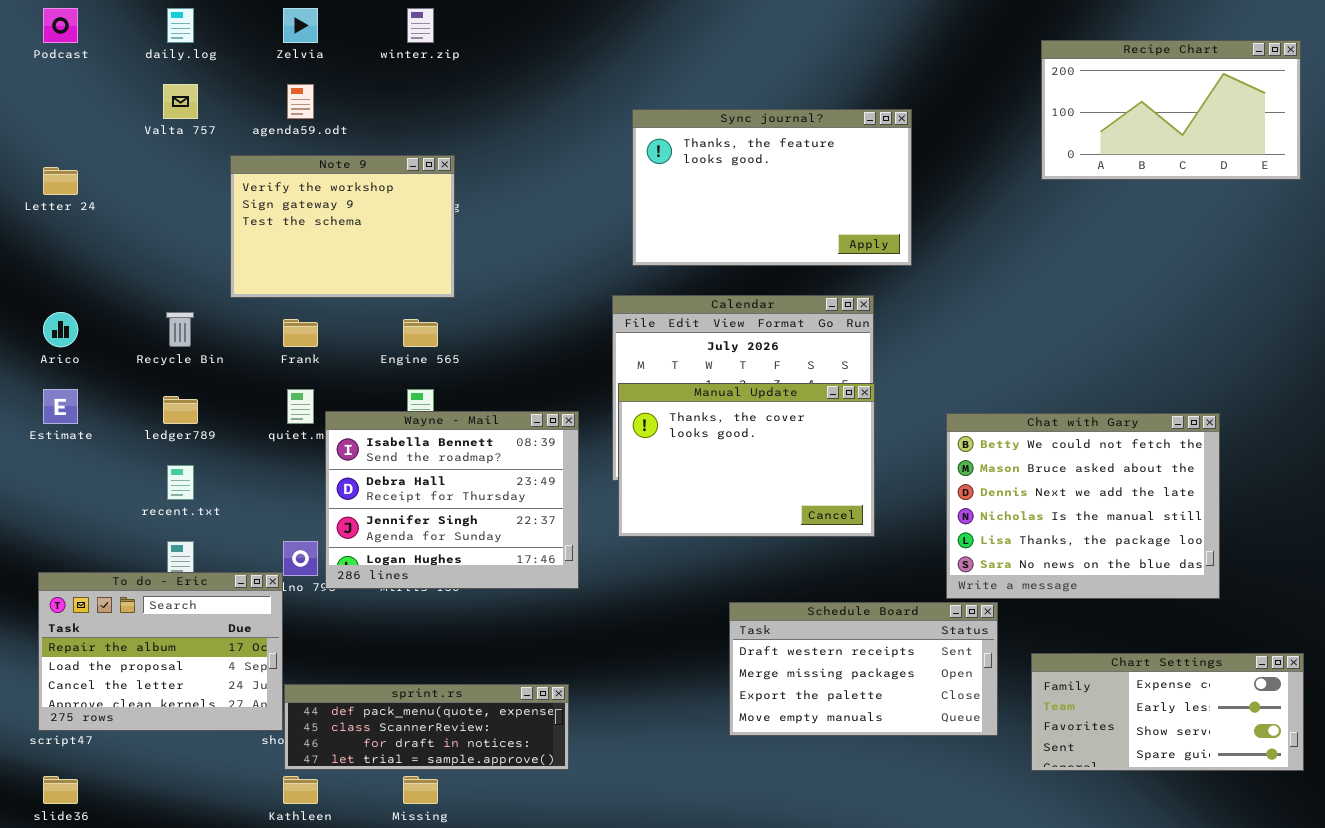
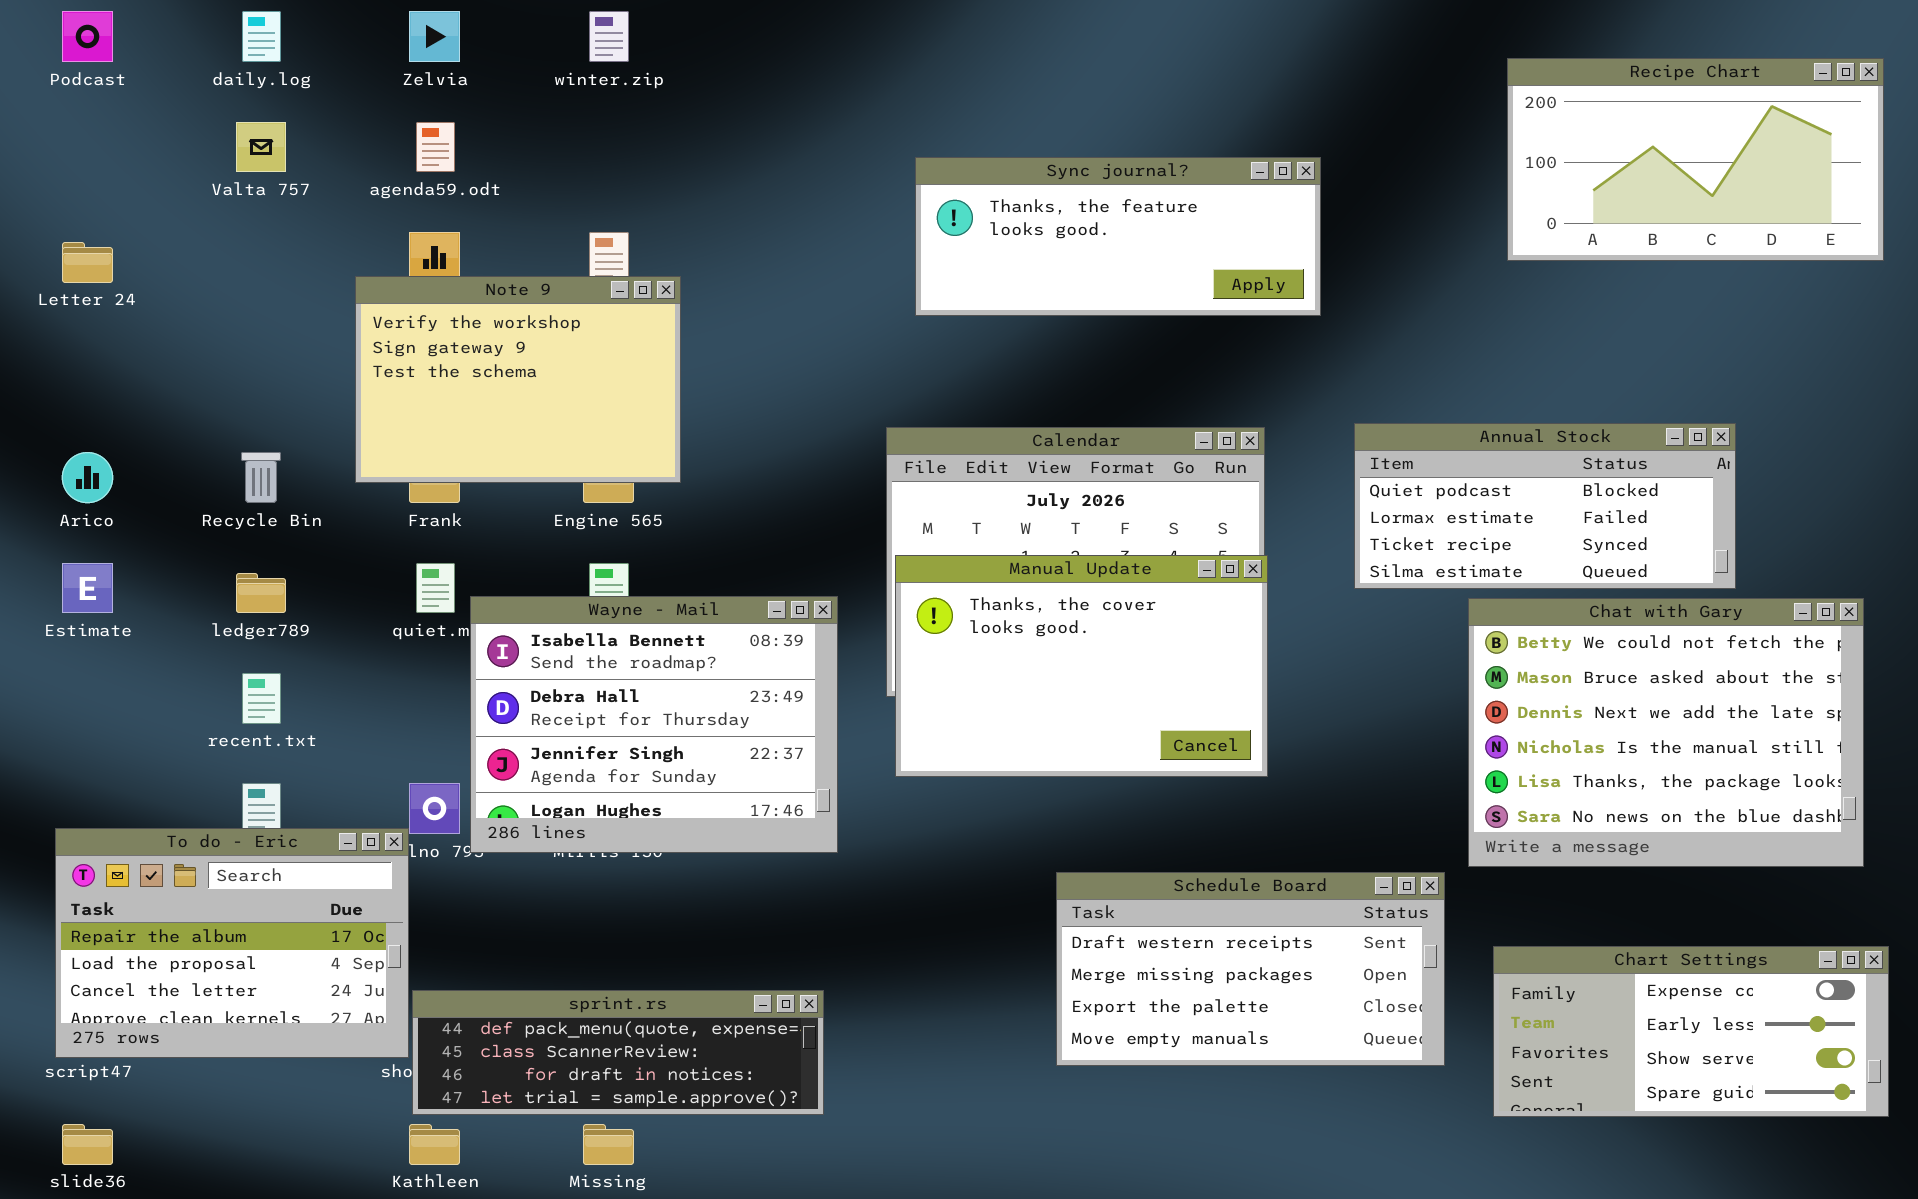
Sync journal?: [632,109,912,266] -> [915,157,1321,316], resized
Note 9: [230,155,455,298] -> [355,276,681,483], moved
Annual Stock: none -> [1354,423,1736,589], opened
Chat with Gary: [946,413,1220,599] -> [1468,598,1864,867], moved

